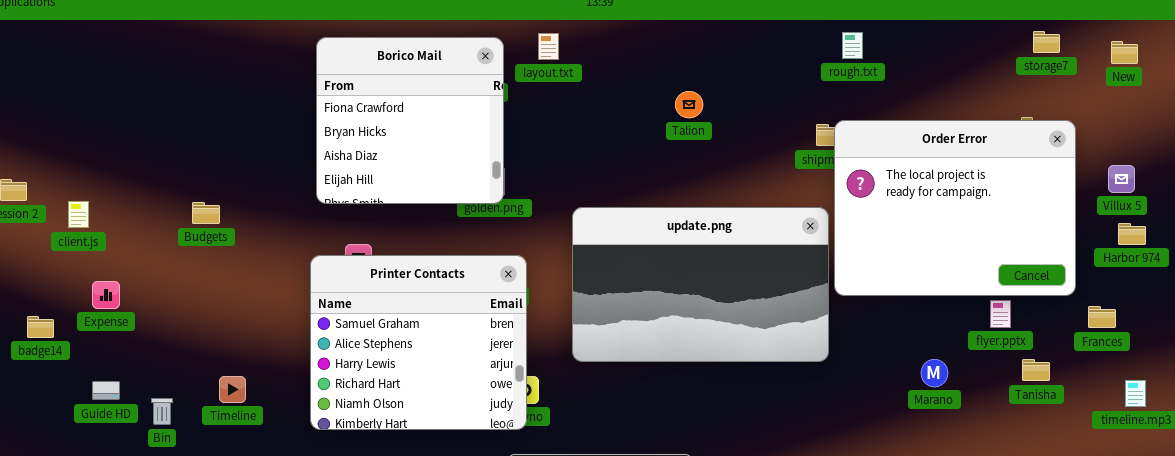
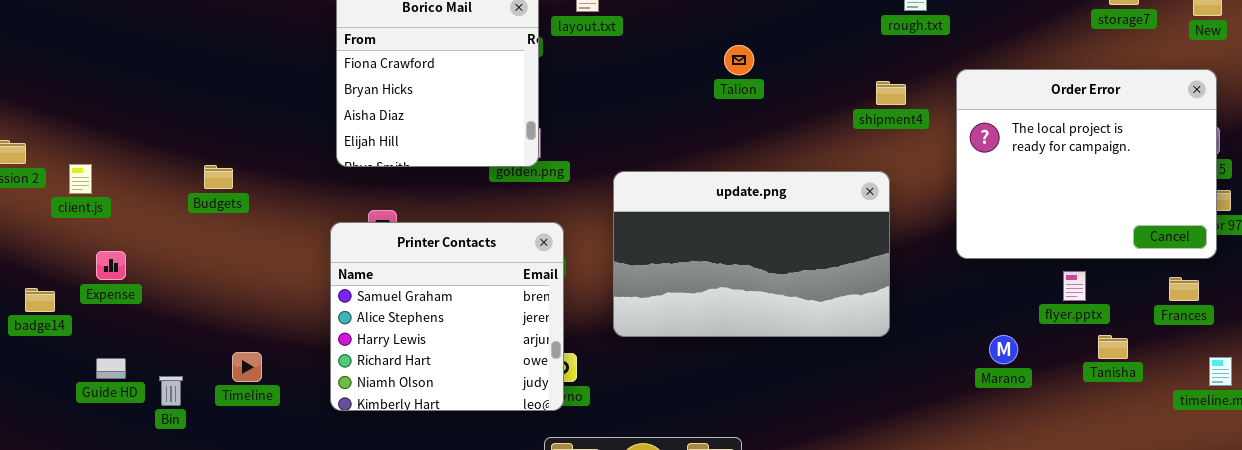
Order Error: [834,120,1076,296] -> [956,69,1217,259], moved

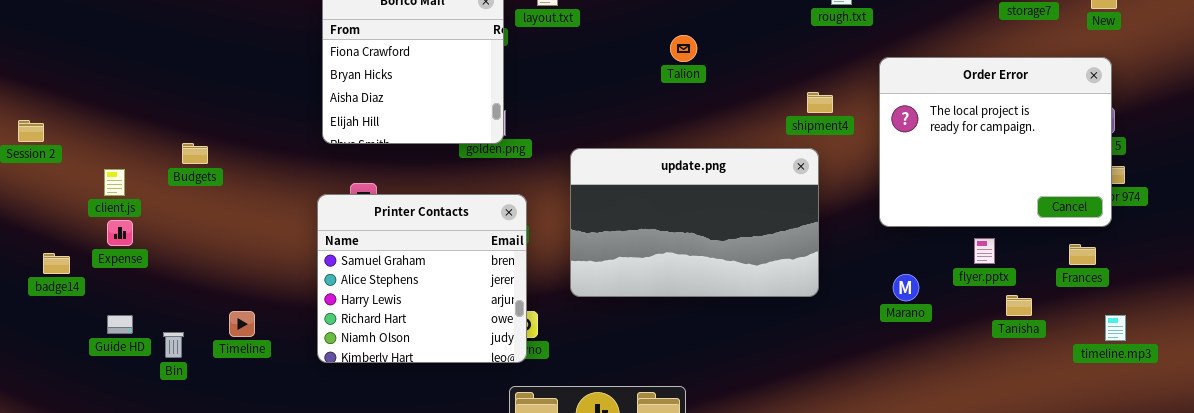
shipment4: [876,81,906,105] -> [807,92,833,113], moved
client.js: [69,164,92,194] -> [104,169,125,196], moved
Budgets: [204,165,233,189] -> [182,143,208,164], moved
Marano: [989,335,1018,364] -> [893,274,919,301], moved

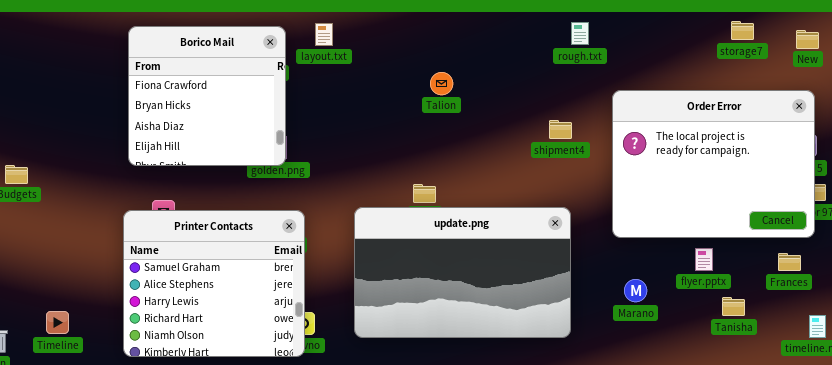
update.png: [570,148,819,297] -> [354,207,571,338], moved

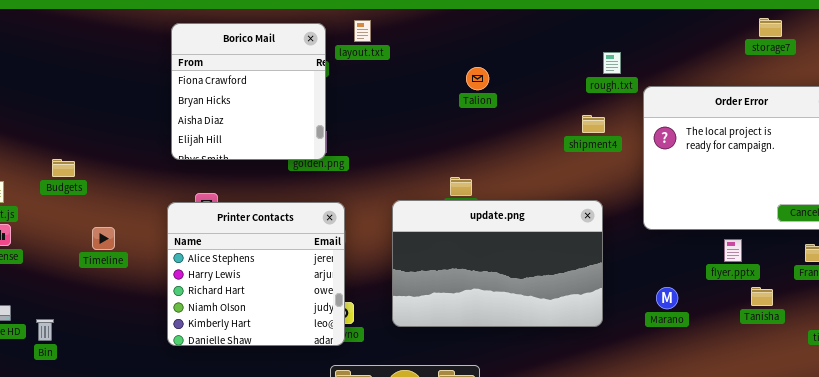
rough.txt: [571,22,589,45] -> [603,52,621,74], moved
Printer Contacts: [123,210,305,357] -> [167,202,345,346], scrolled down 1 row
Marano: [624,279,647,302] -> [656,287,678,309], moved
Timeline: [46,311,69,334] -> [92,227,115,250], moved

